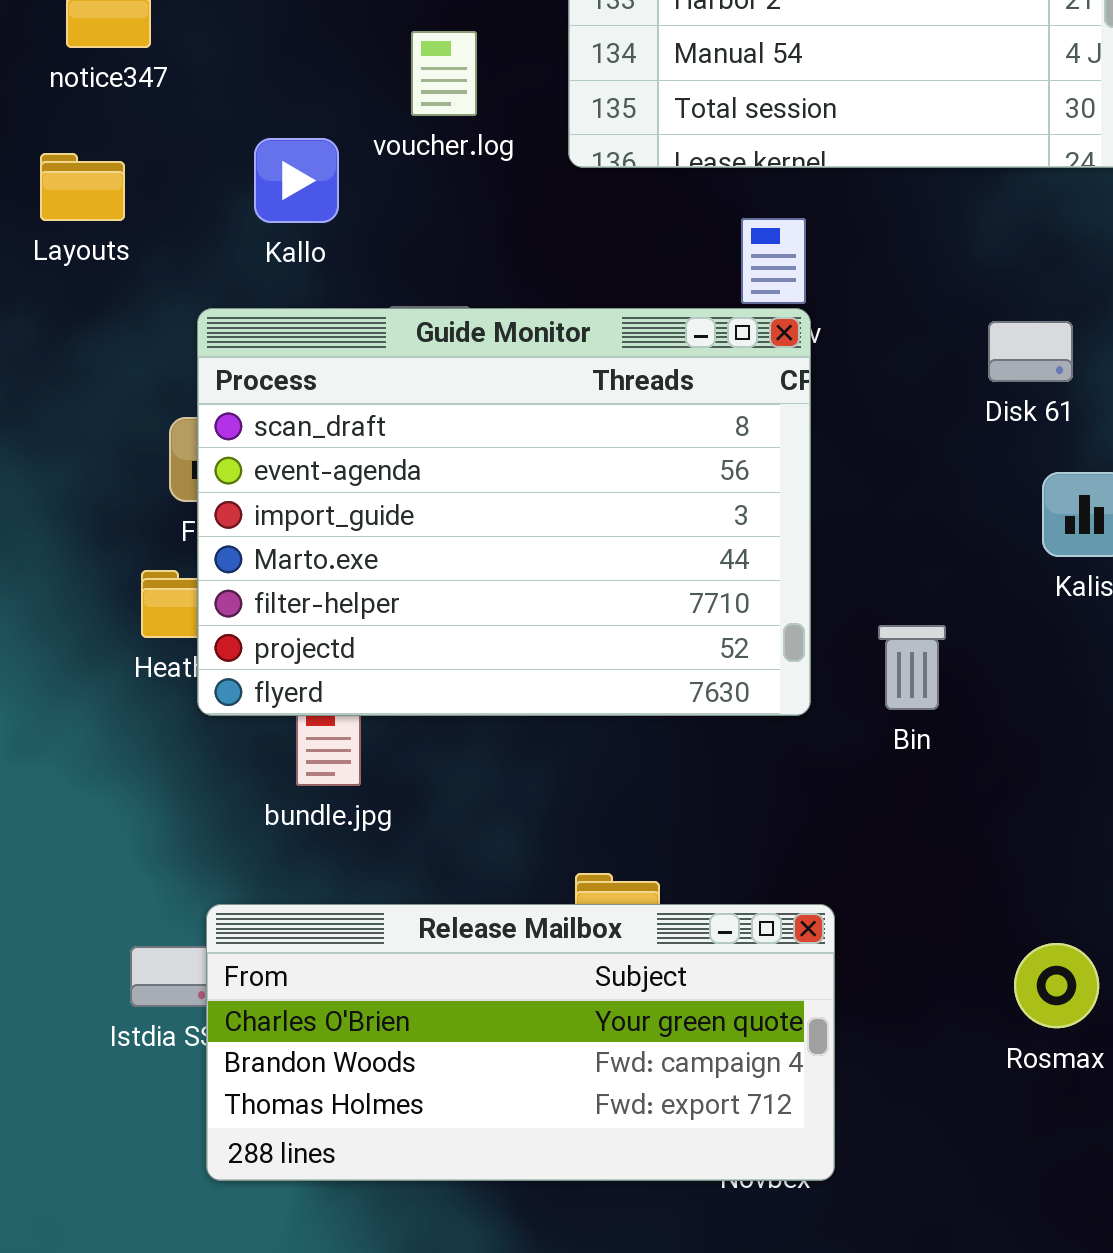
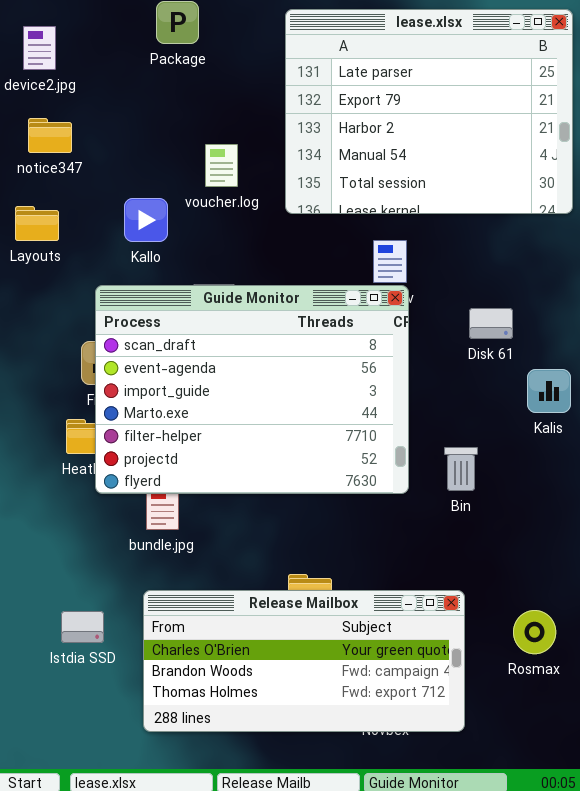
Disk 61: [988,321,1073,382] -> [469,308,513,339], moved
Release Mailbox: [206,904,835,1181] -> [143,590,465,732], moved

